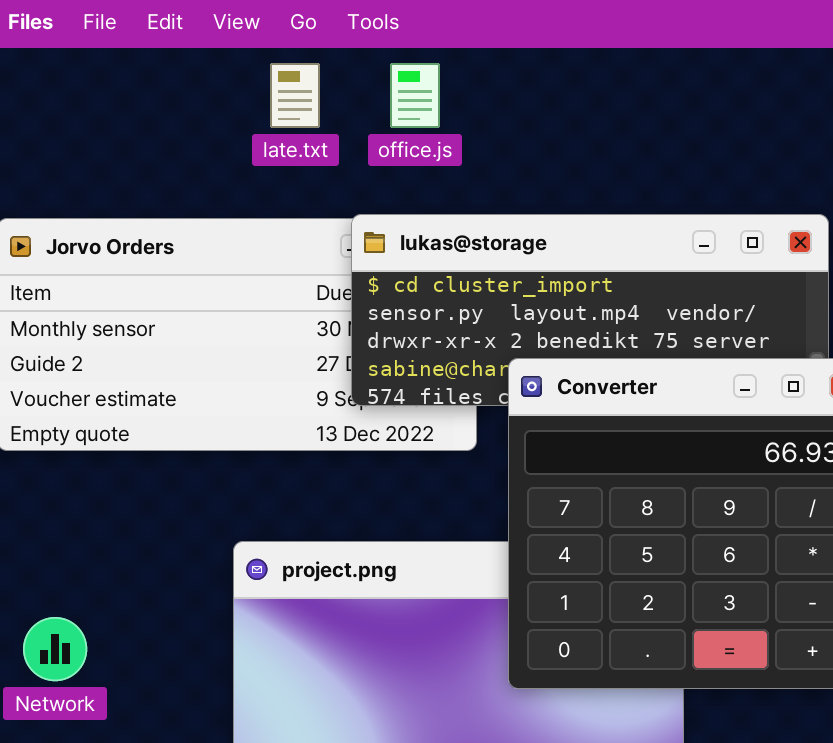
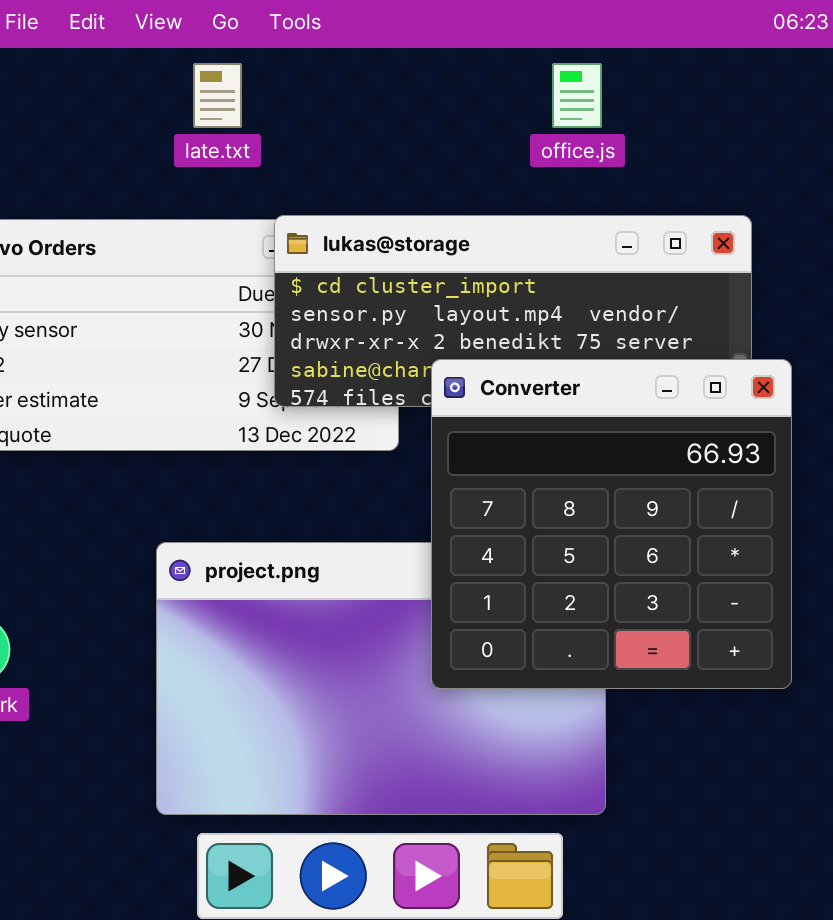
office.js: [390,63,440,128] -> [552,63,602,128], moved

